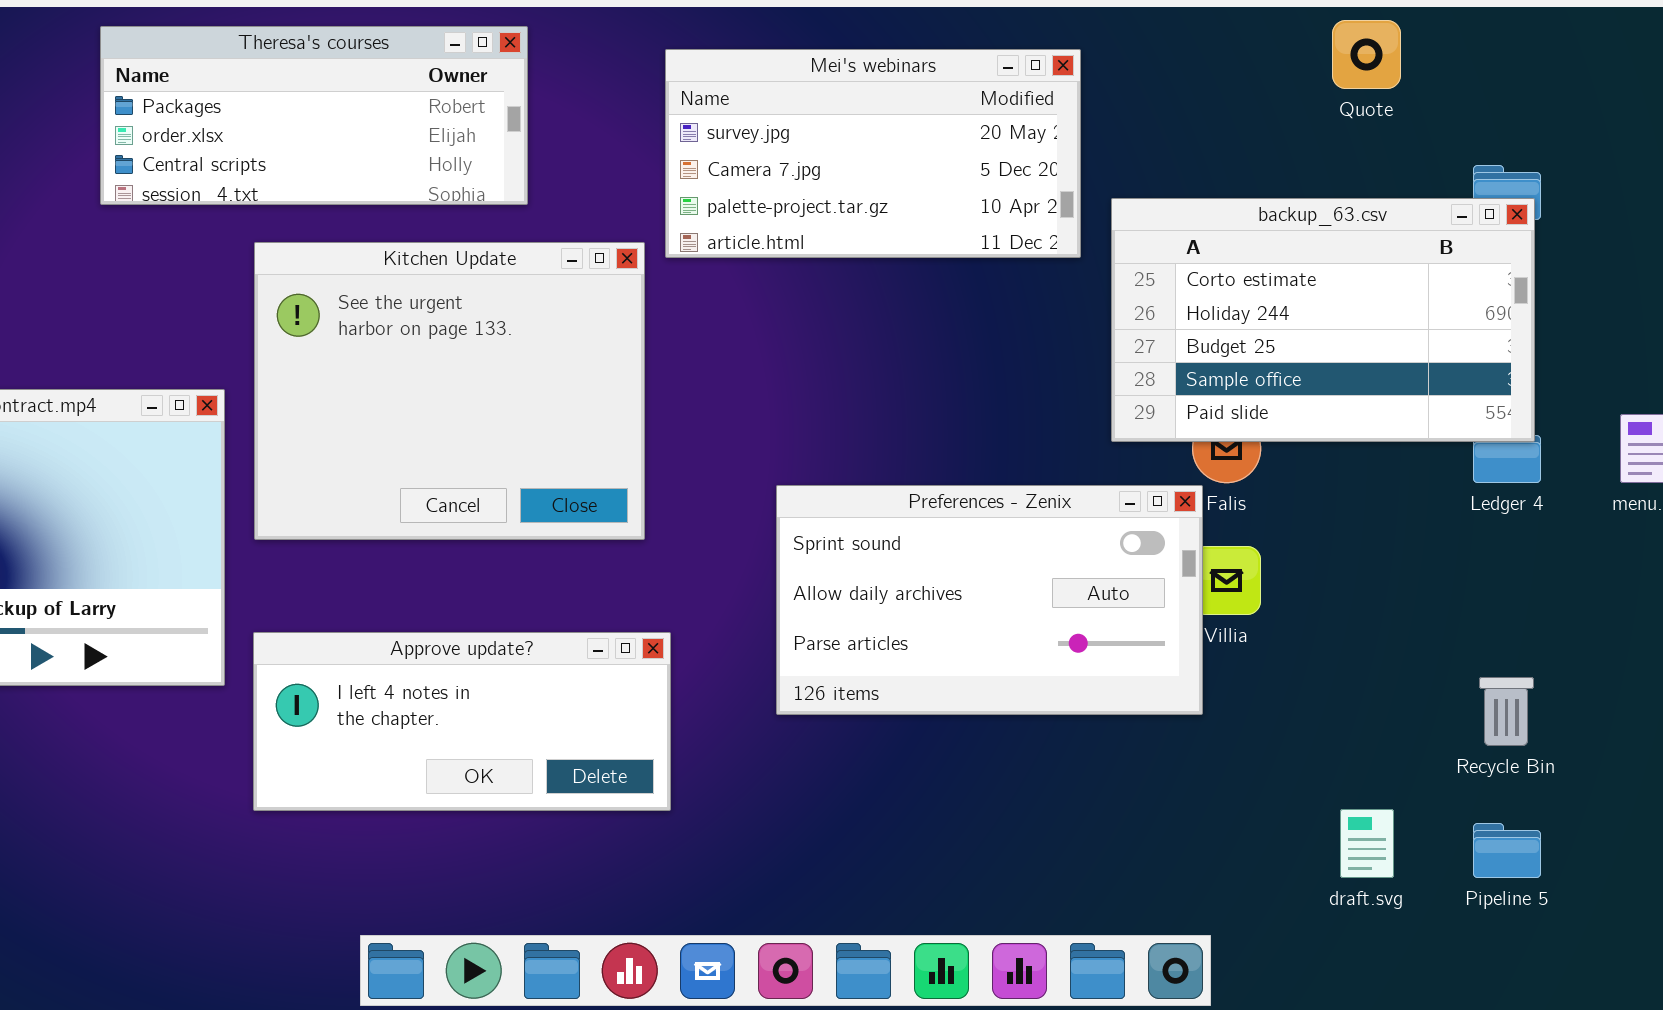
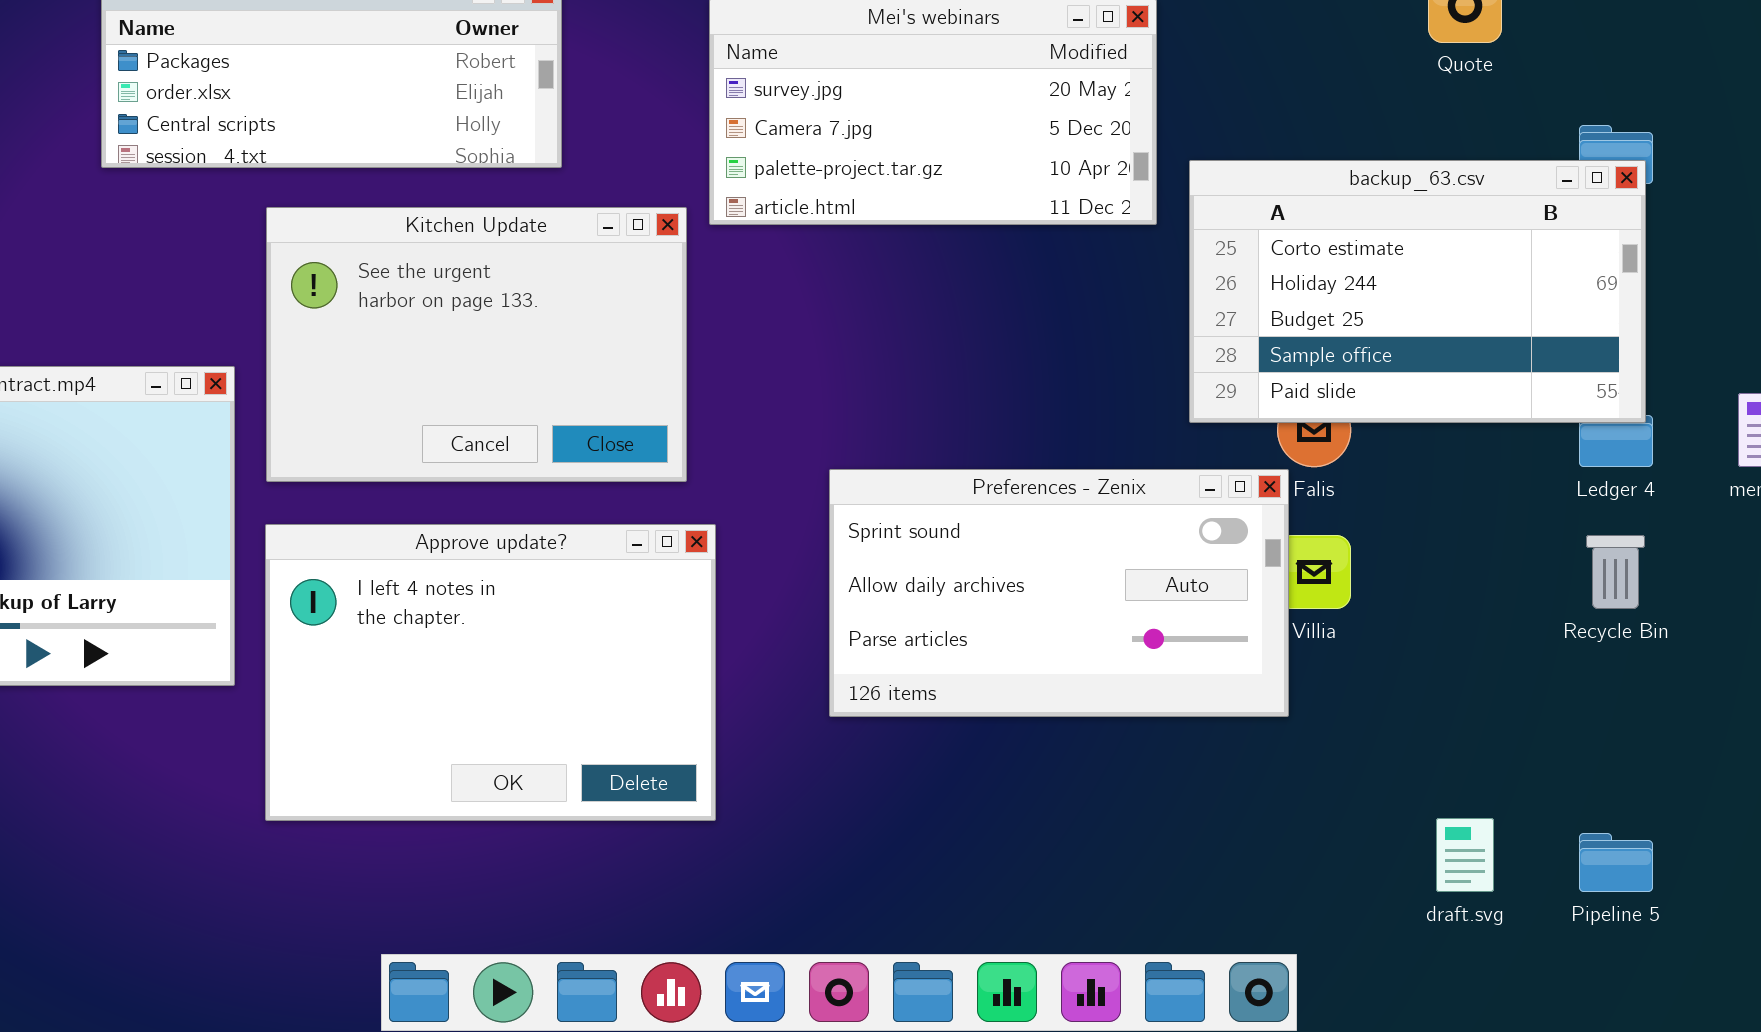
Kitchen Update: [254,242,645,540] -> [266,207,687,482], resized
Approve update?: [253,632,671,811] -> [265,524,716,821], resized
Recycle Bin: [1479,677,1534,746] -> [1586,535,1645,609], moved

